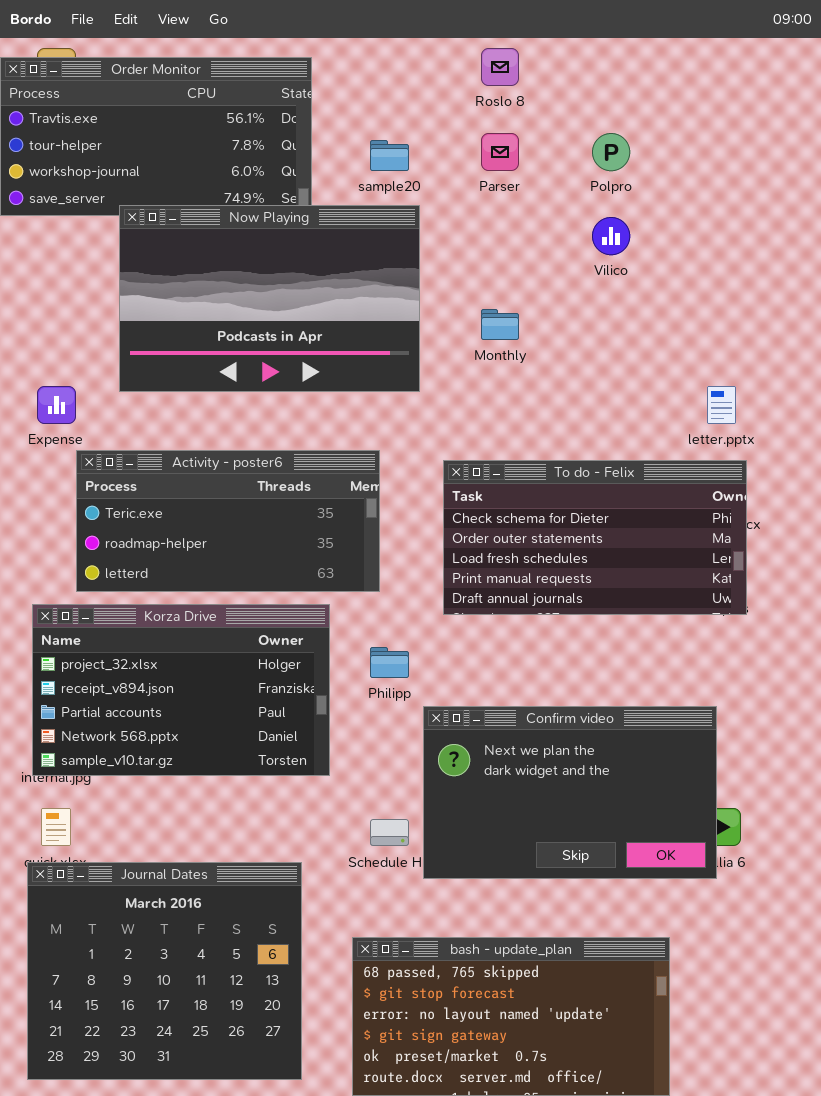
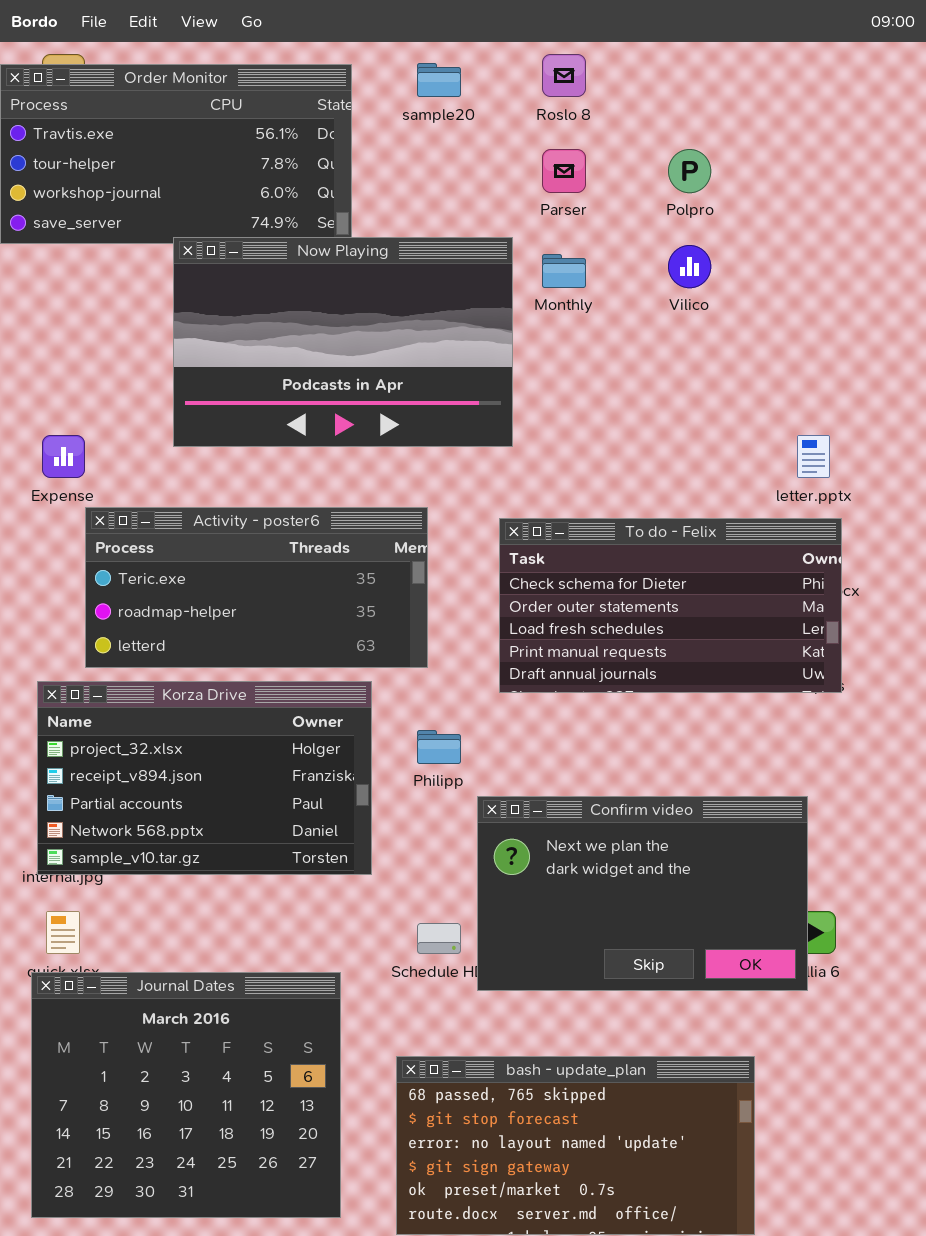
sample20: [370,140,409,171] -> [417,63,461,97], moved
Now Playing: [119,205,420,392] -> [173,237,513,447], moved
Monthly: [481,309,519,340] -> [542,254,586,288], moved

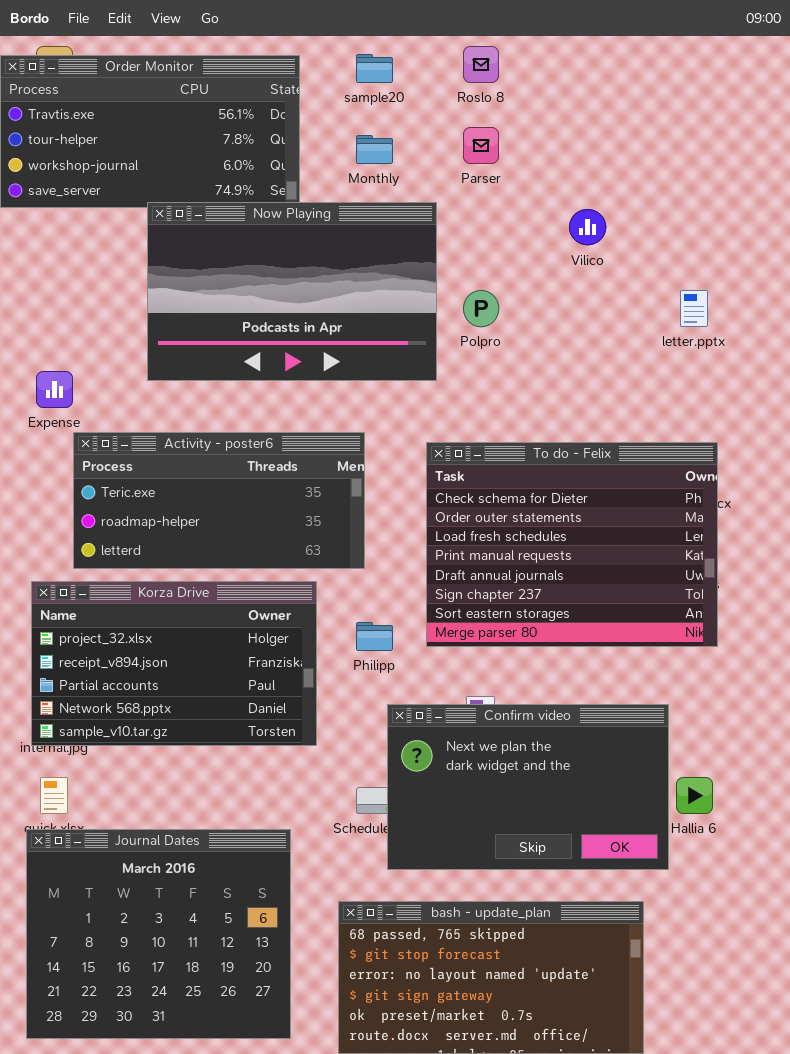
Polpro: [668,149,711,193] -> [463,290,499,327], moved
Monthly: [542,254,586,288] -> [356,135,393,164], moved
letter.pptx: [797,435,830,478] -> [680,290,708,327], moved
To do - Felix: [499,518,842,693] -> [426,442,718,647], resized
Confirm video: [477,796,808,991] -> [387,704,669,870], moved

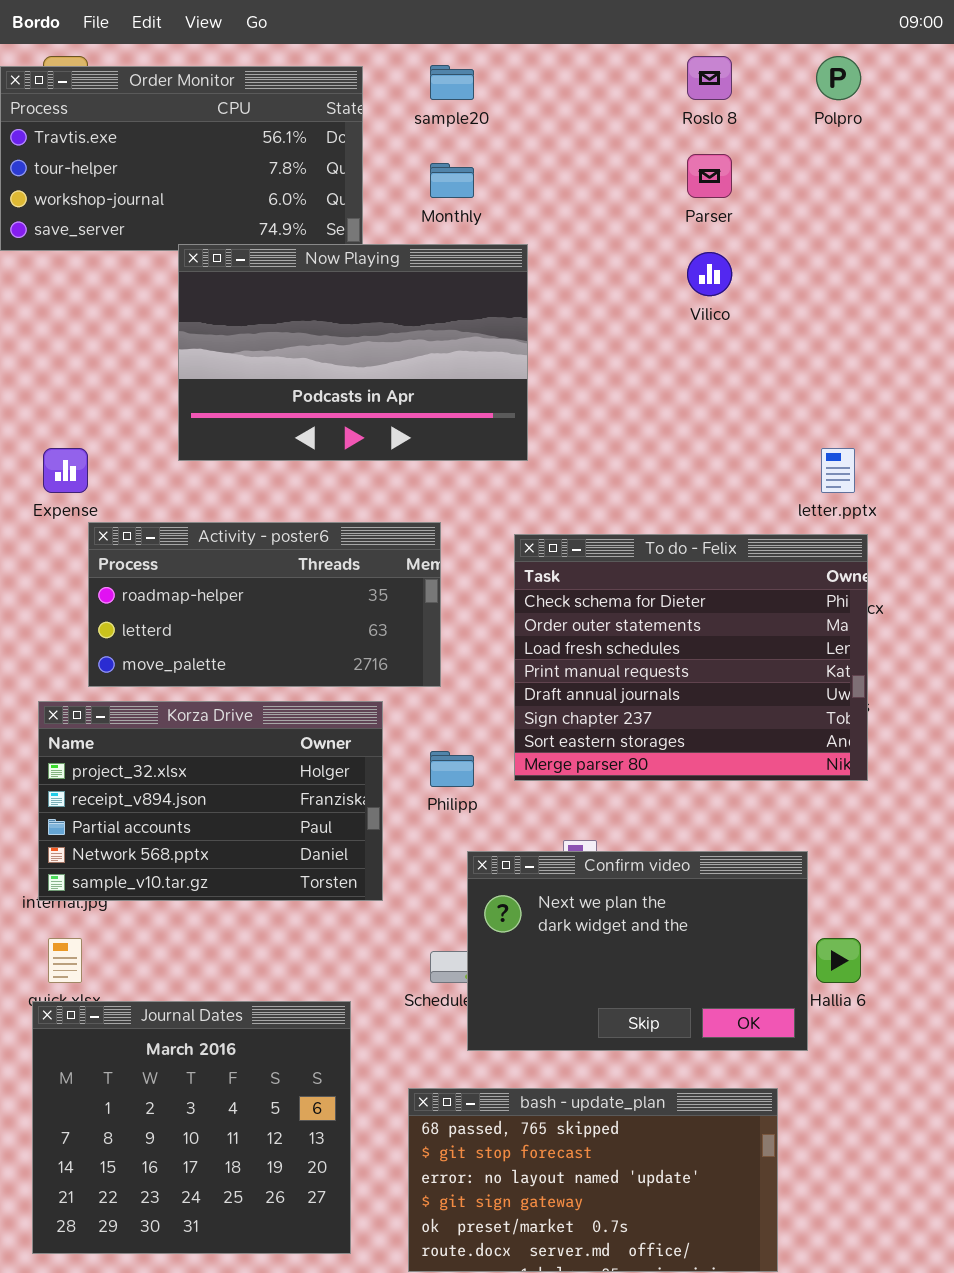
Roslo 8: [463,46,499,83] -> [687,56,732,100], moved
Parser: [463,127,499,164] -> [687,154,732,198], moved
Polpro: [463,290,499,327] -> [816,56,861,100], moved
letter.pptx: [680,290,708,327] -> [821,448,855,493], moved
Activity - poster6: [73,432,365,569] -> [88,522,441,687], scrolled down 1 row

